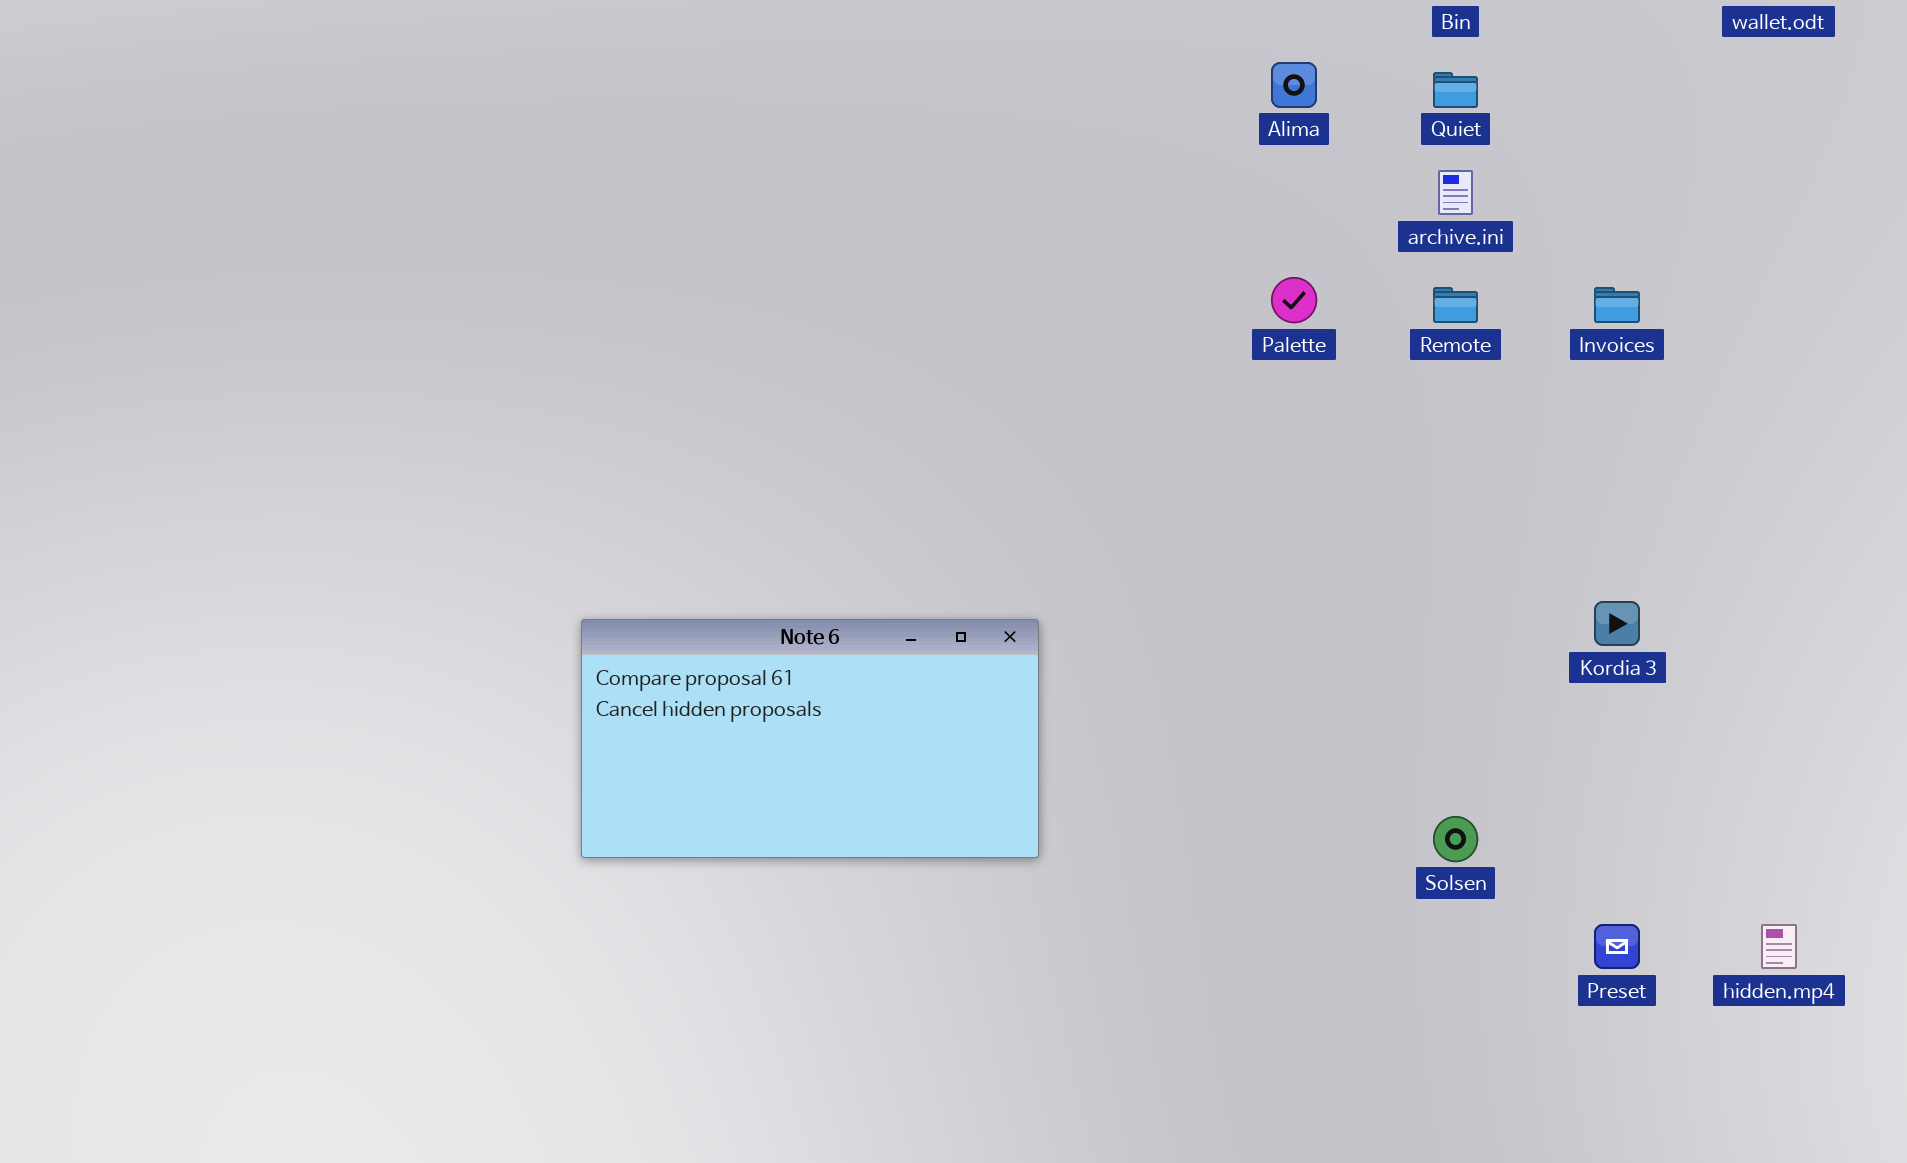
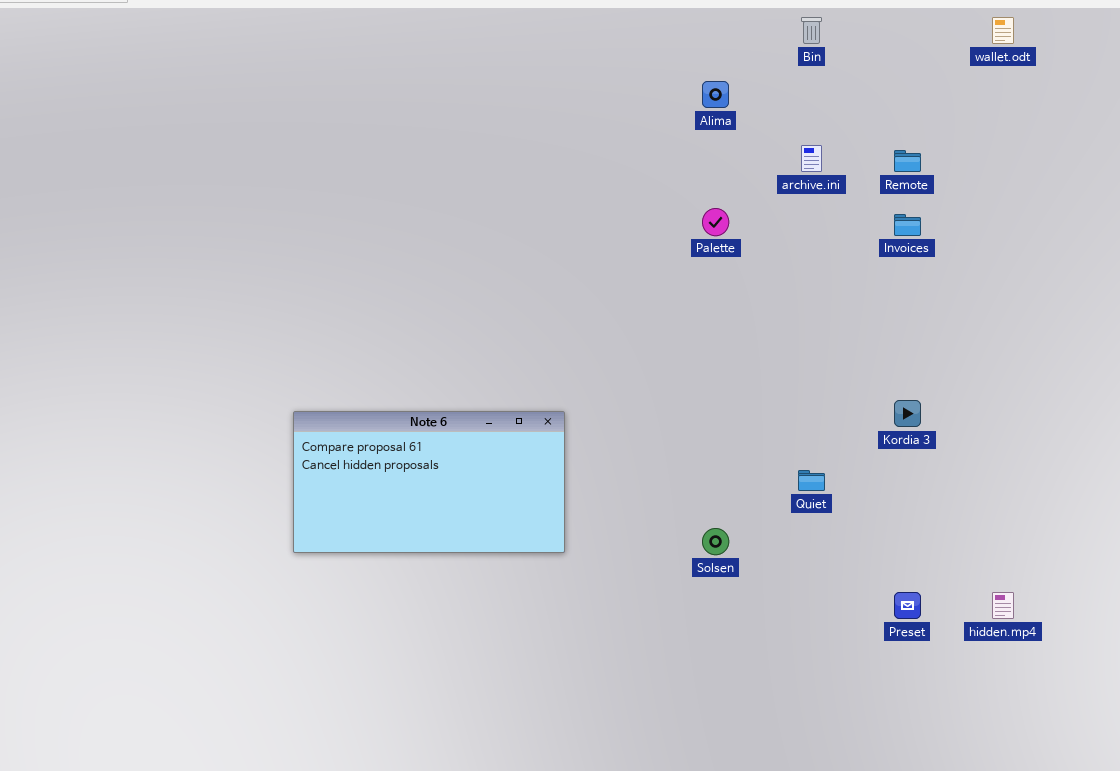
Quiet: [1433,72,1478,108] -> [798,470,825,491], moved
Remote: [1433,287,1478,323] -> [894,150,921,172], moved
Solsen: [1433,816,1478,862] -> [702,528,729,555], moved

